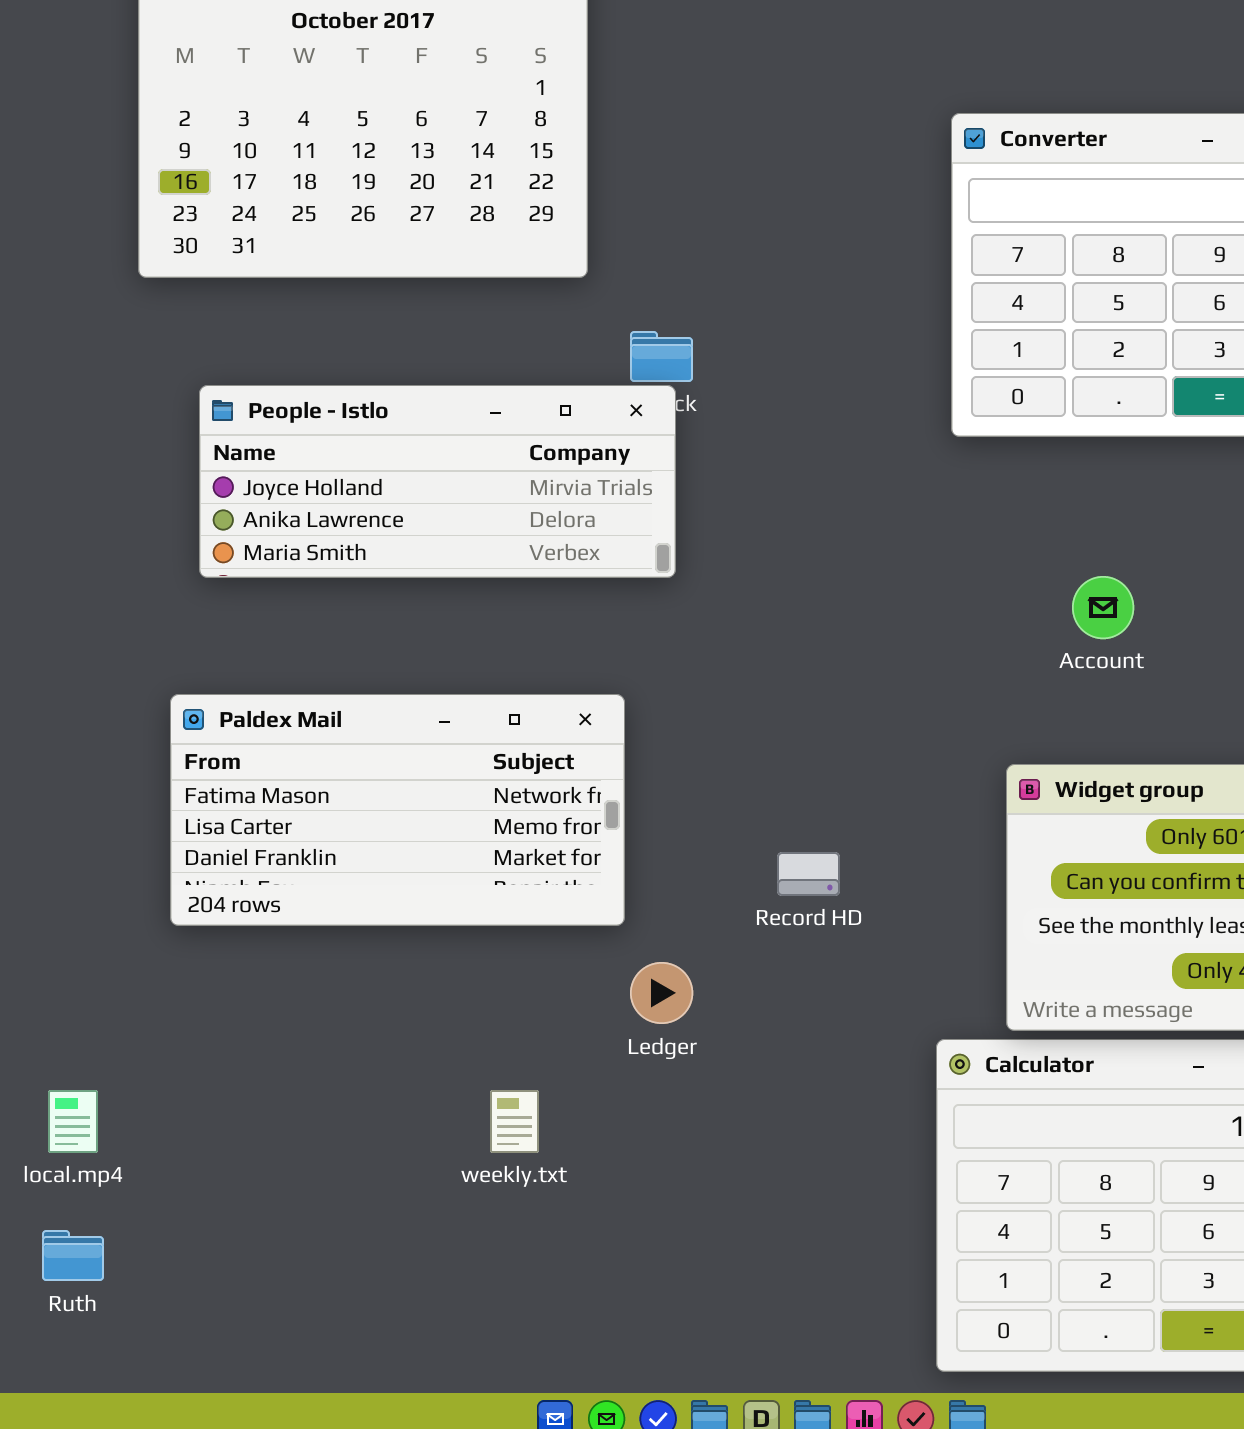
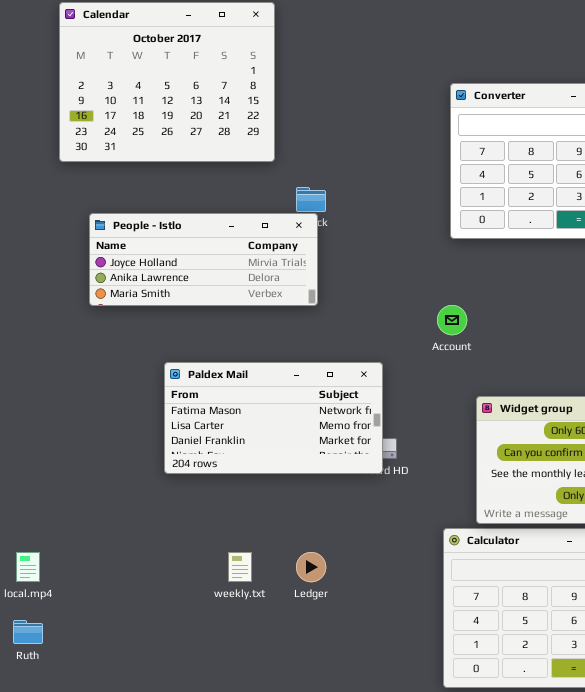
Account: [1072,576,1134,639] -> [437,305,467,335], moved
Paldex Mail: [170,694,625,926] -> [164,362,383,474], moved
Ledger: [630,962,693,1024] -> [296,552,326,582], moved

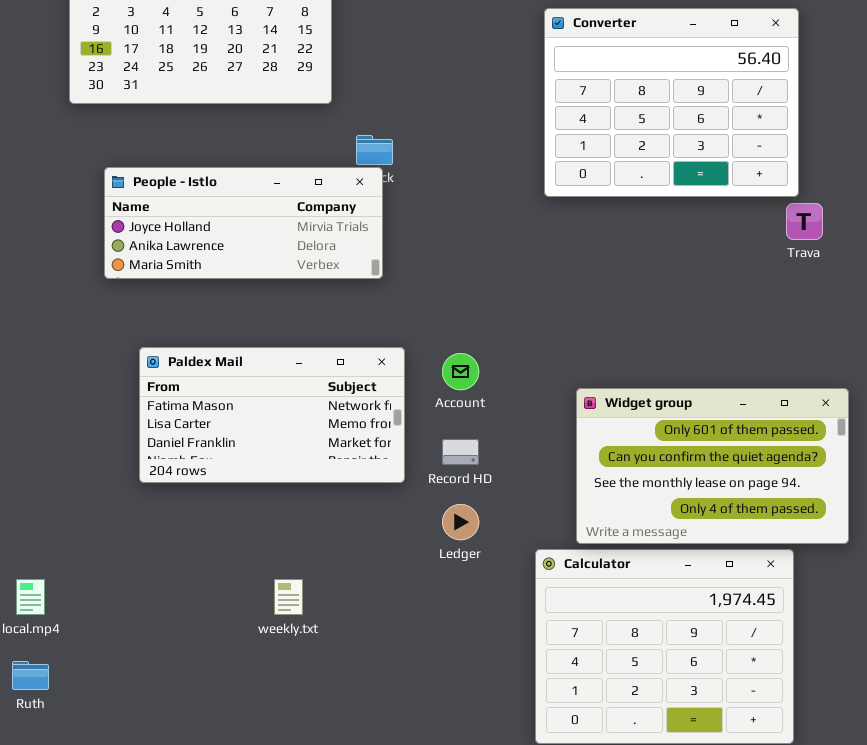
Account: [437,305,467,335] -> [442,353,479,390], moved
Paldex Mail: [164,362,383,474] -> [139,347,405,483], moved
Ledger: [296,552,326,582] -> [442,504,479,540], moved

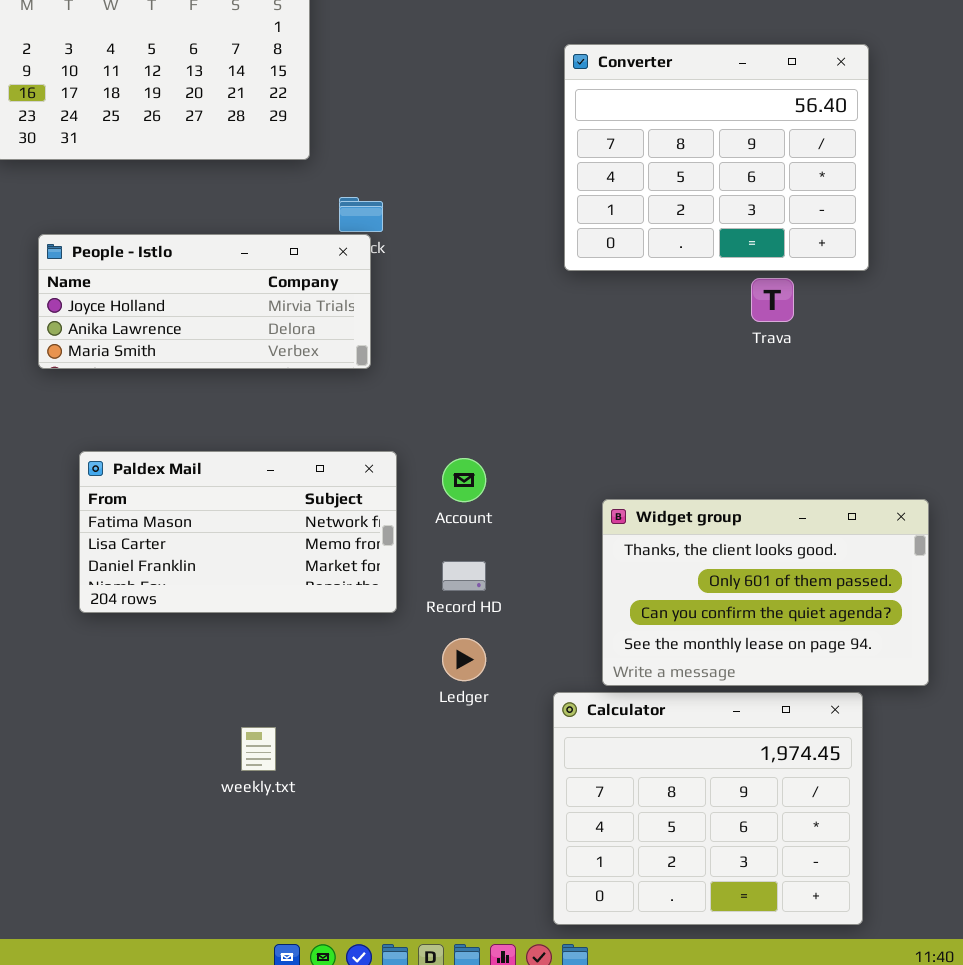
Trava: [786,203,823,240] -> [751,278,794,322], moved
Widget group: [576,388,849,544] -> [602,499,929,686], scrolled up 1 row

